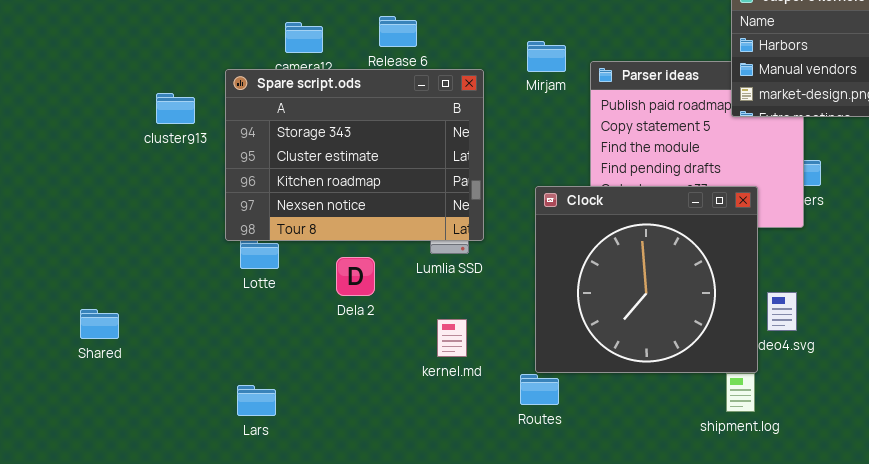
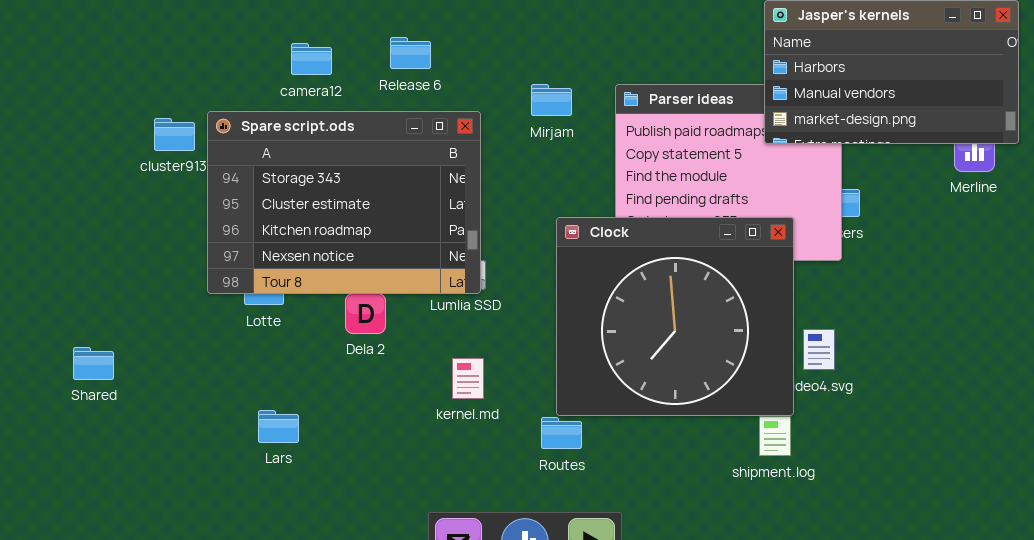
Mirjam: [527,41,566,72] -> [531,84,572,116], moved
Spare script.ods: [225,69,484,241] -> [207,111,481,294], moved
Lars: [237,385,276,416] -> [258,410,299,443], moved

